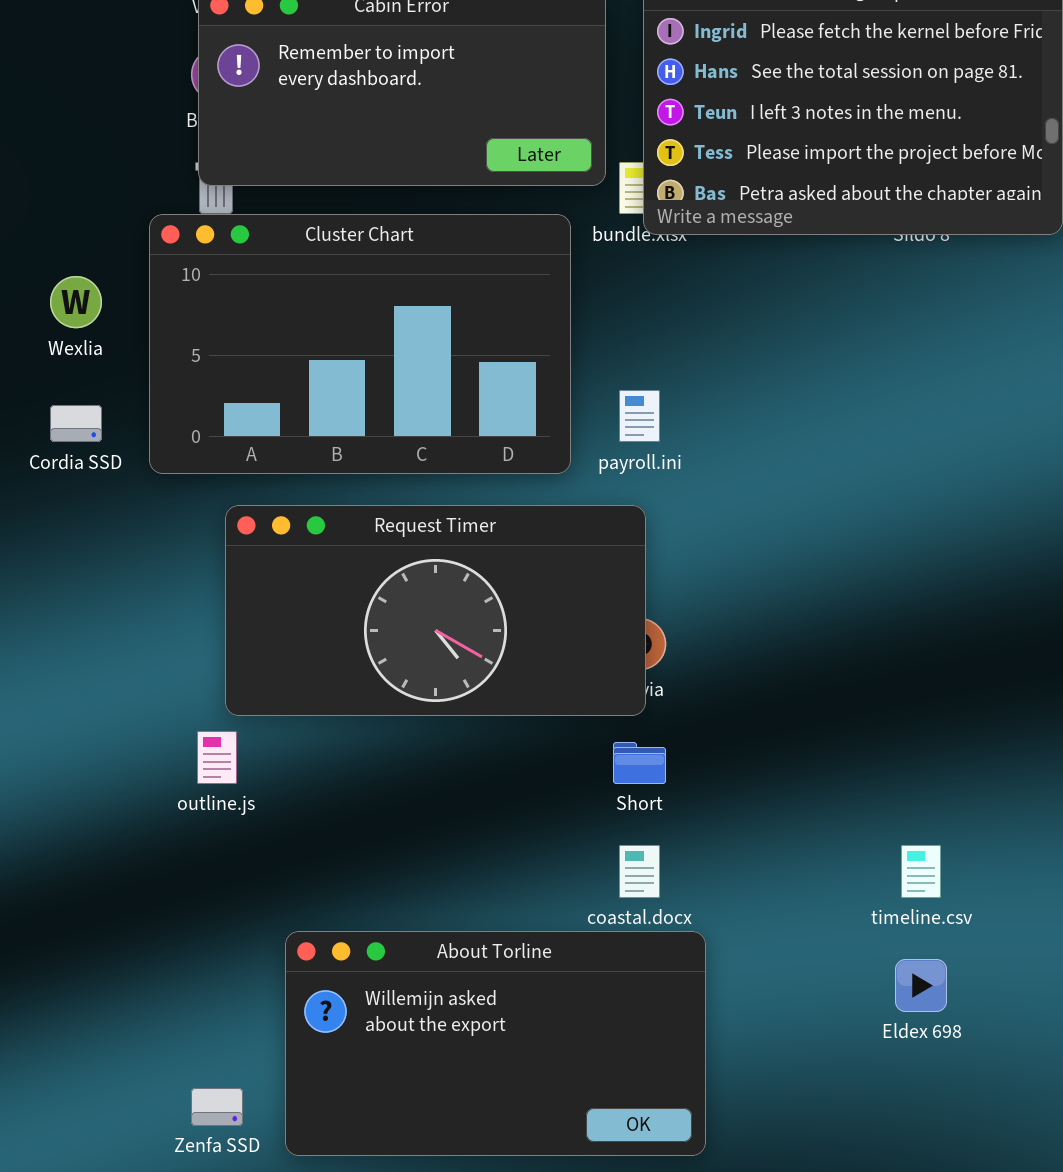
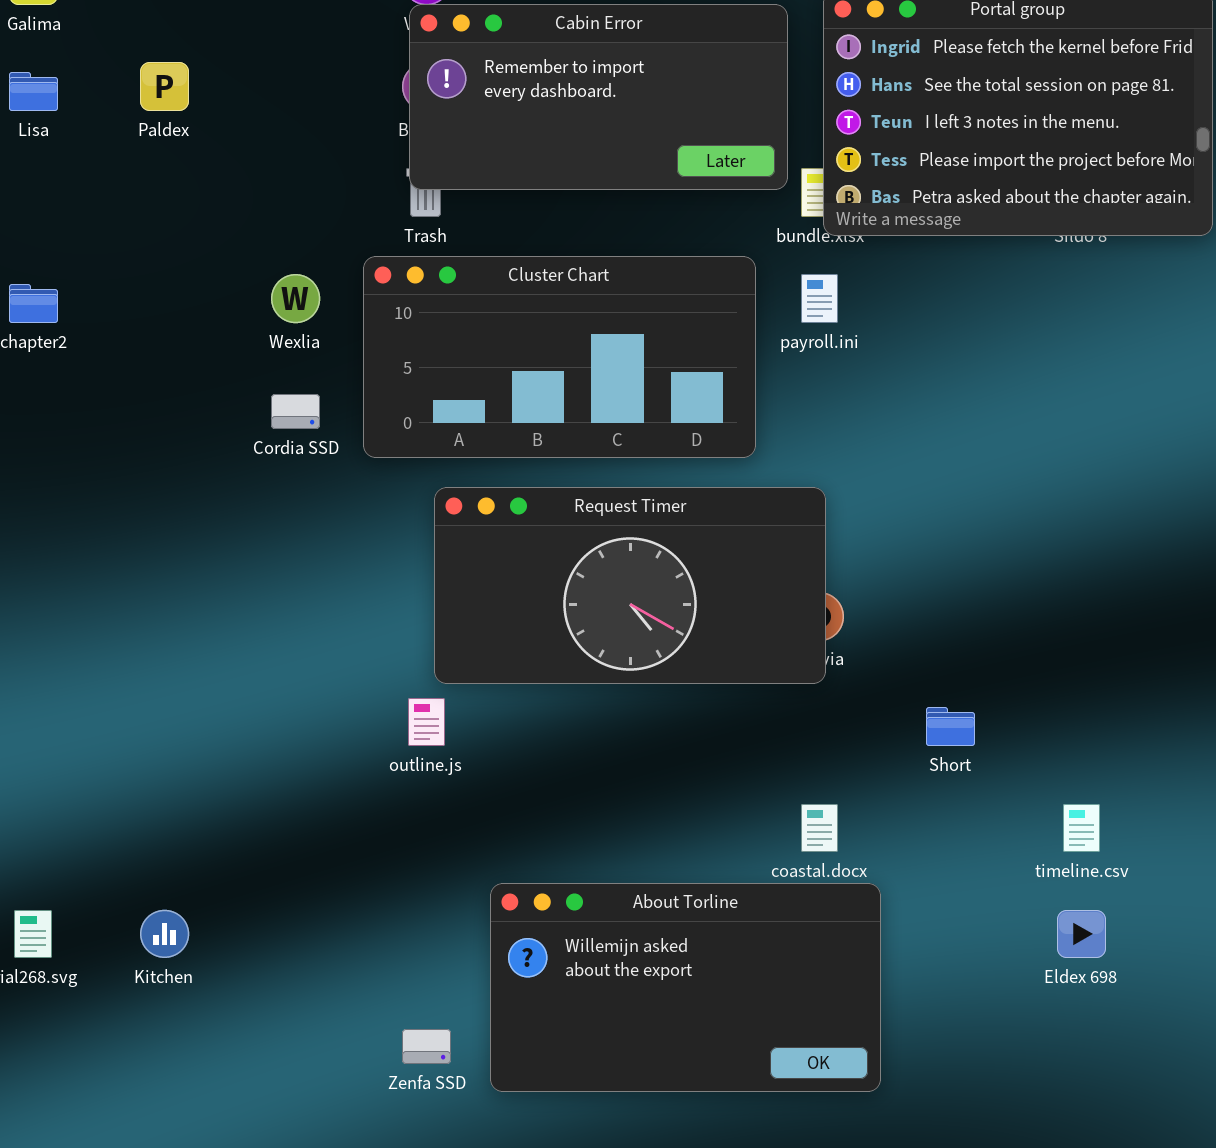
Cluster Chart: [149,214,571,474] -> [363,256,756,458], resized
payroll.ini: [619,390,660,442] -> [801,274,838,323], moved
Short: [613,742,666,784] -> [926,707,975,746], moved

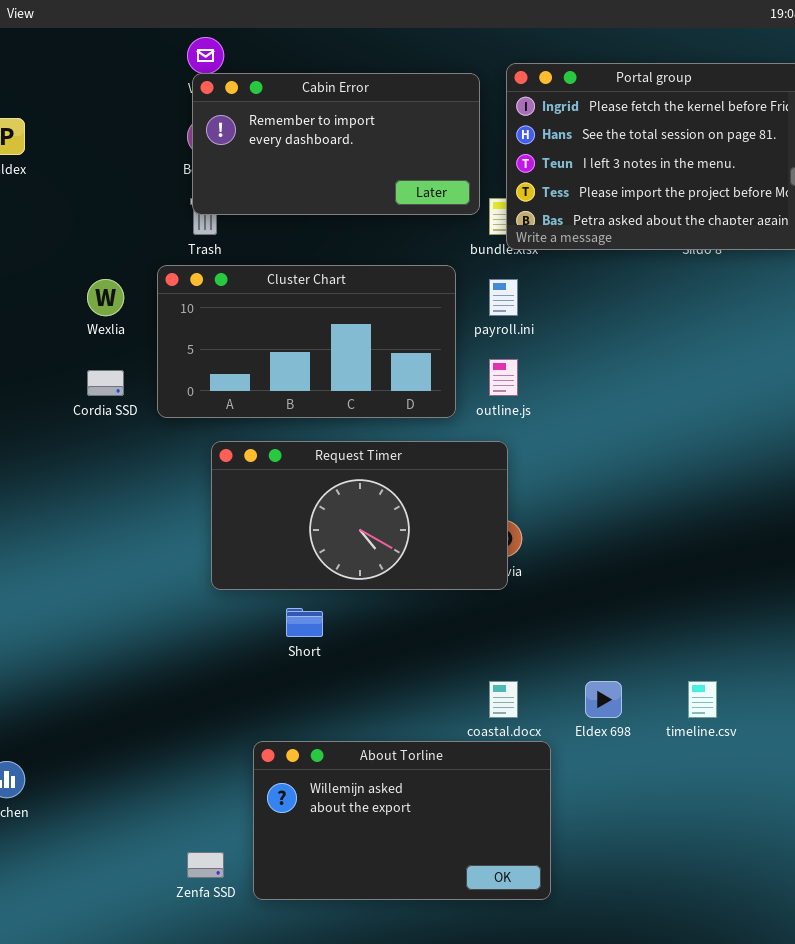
outline.js: [408,698,445,746] -> [489,359,518,396], moved
Short: [926,707,975,746] -> [286,608,323,637], moved
Eldex 698: [1057,910,1106,958] -> [585,681,622,718], moved

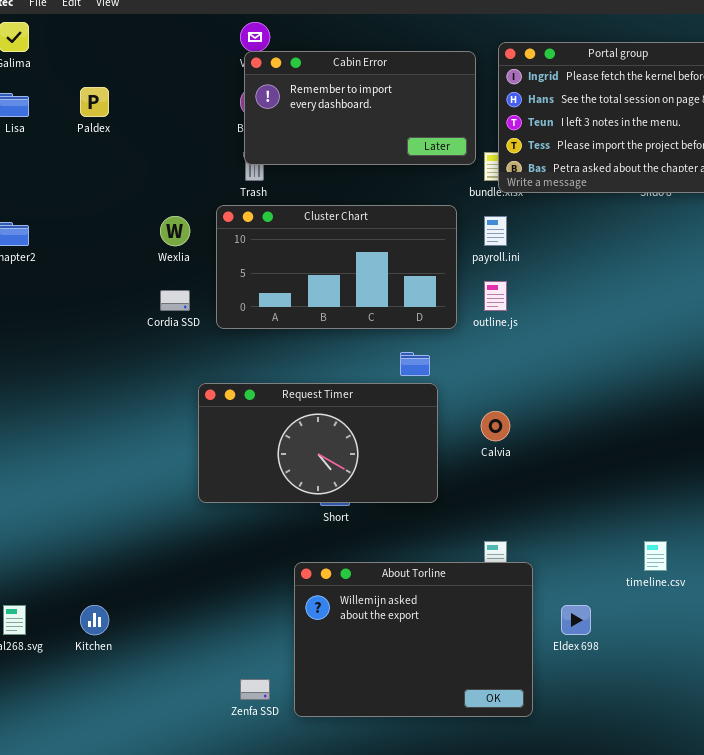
Request Timer: [211,441,508,590] -> [198,383,438,503], moved
Eldex 698: [585,681,622,718] -> [561,605,591,635], moved
About Torline: [253,741,551,900] -> [294,562,533,717], resized

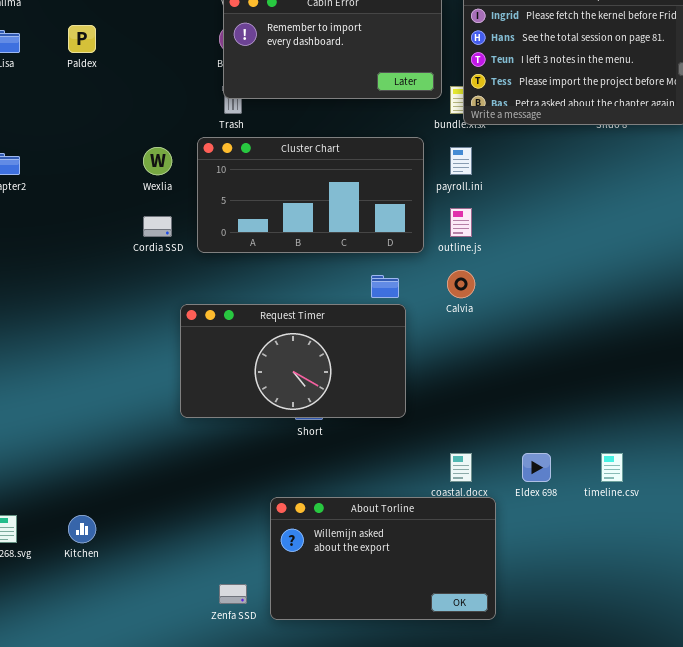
Calvia: [481,411,510,441] -> [447,270,475,298], moved
About Torline: [294,562,533,717] -> [270,497,496,620], resized
Eldex 698: [561,605,591,635] -> [522,453,551,482], moved

